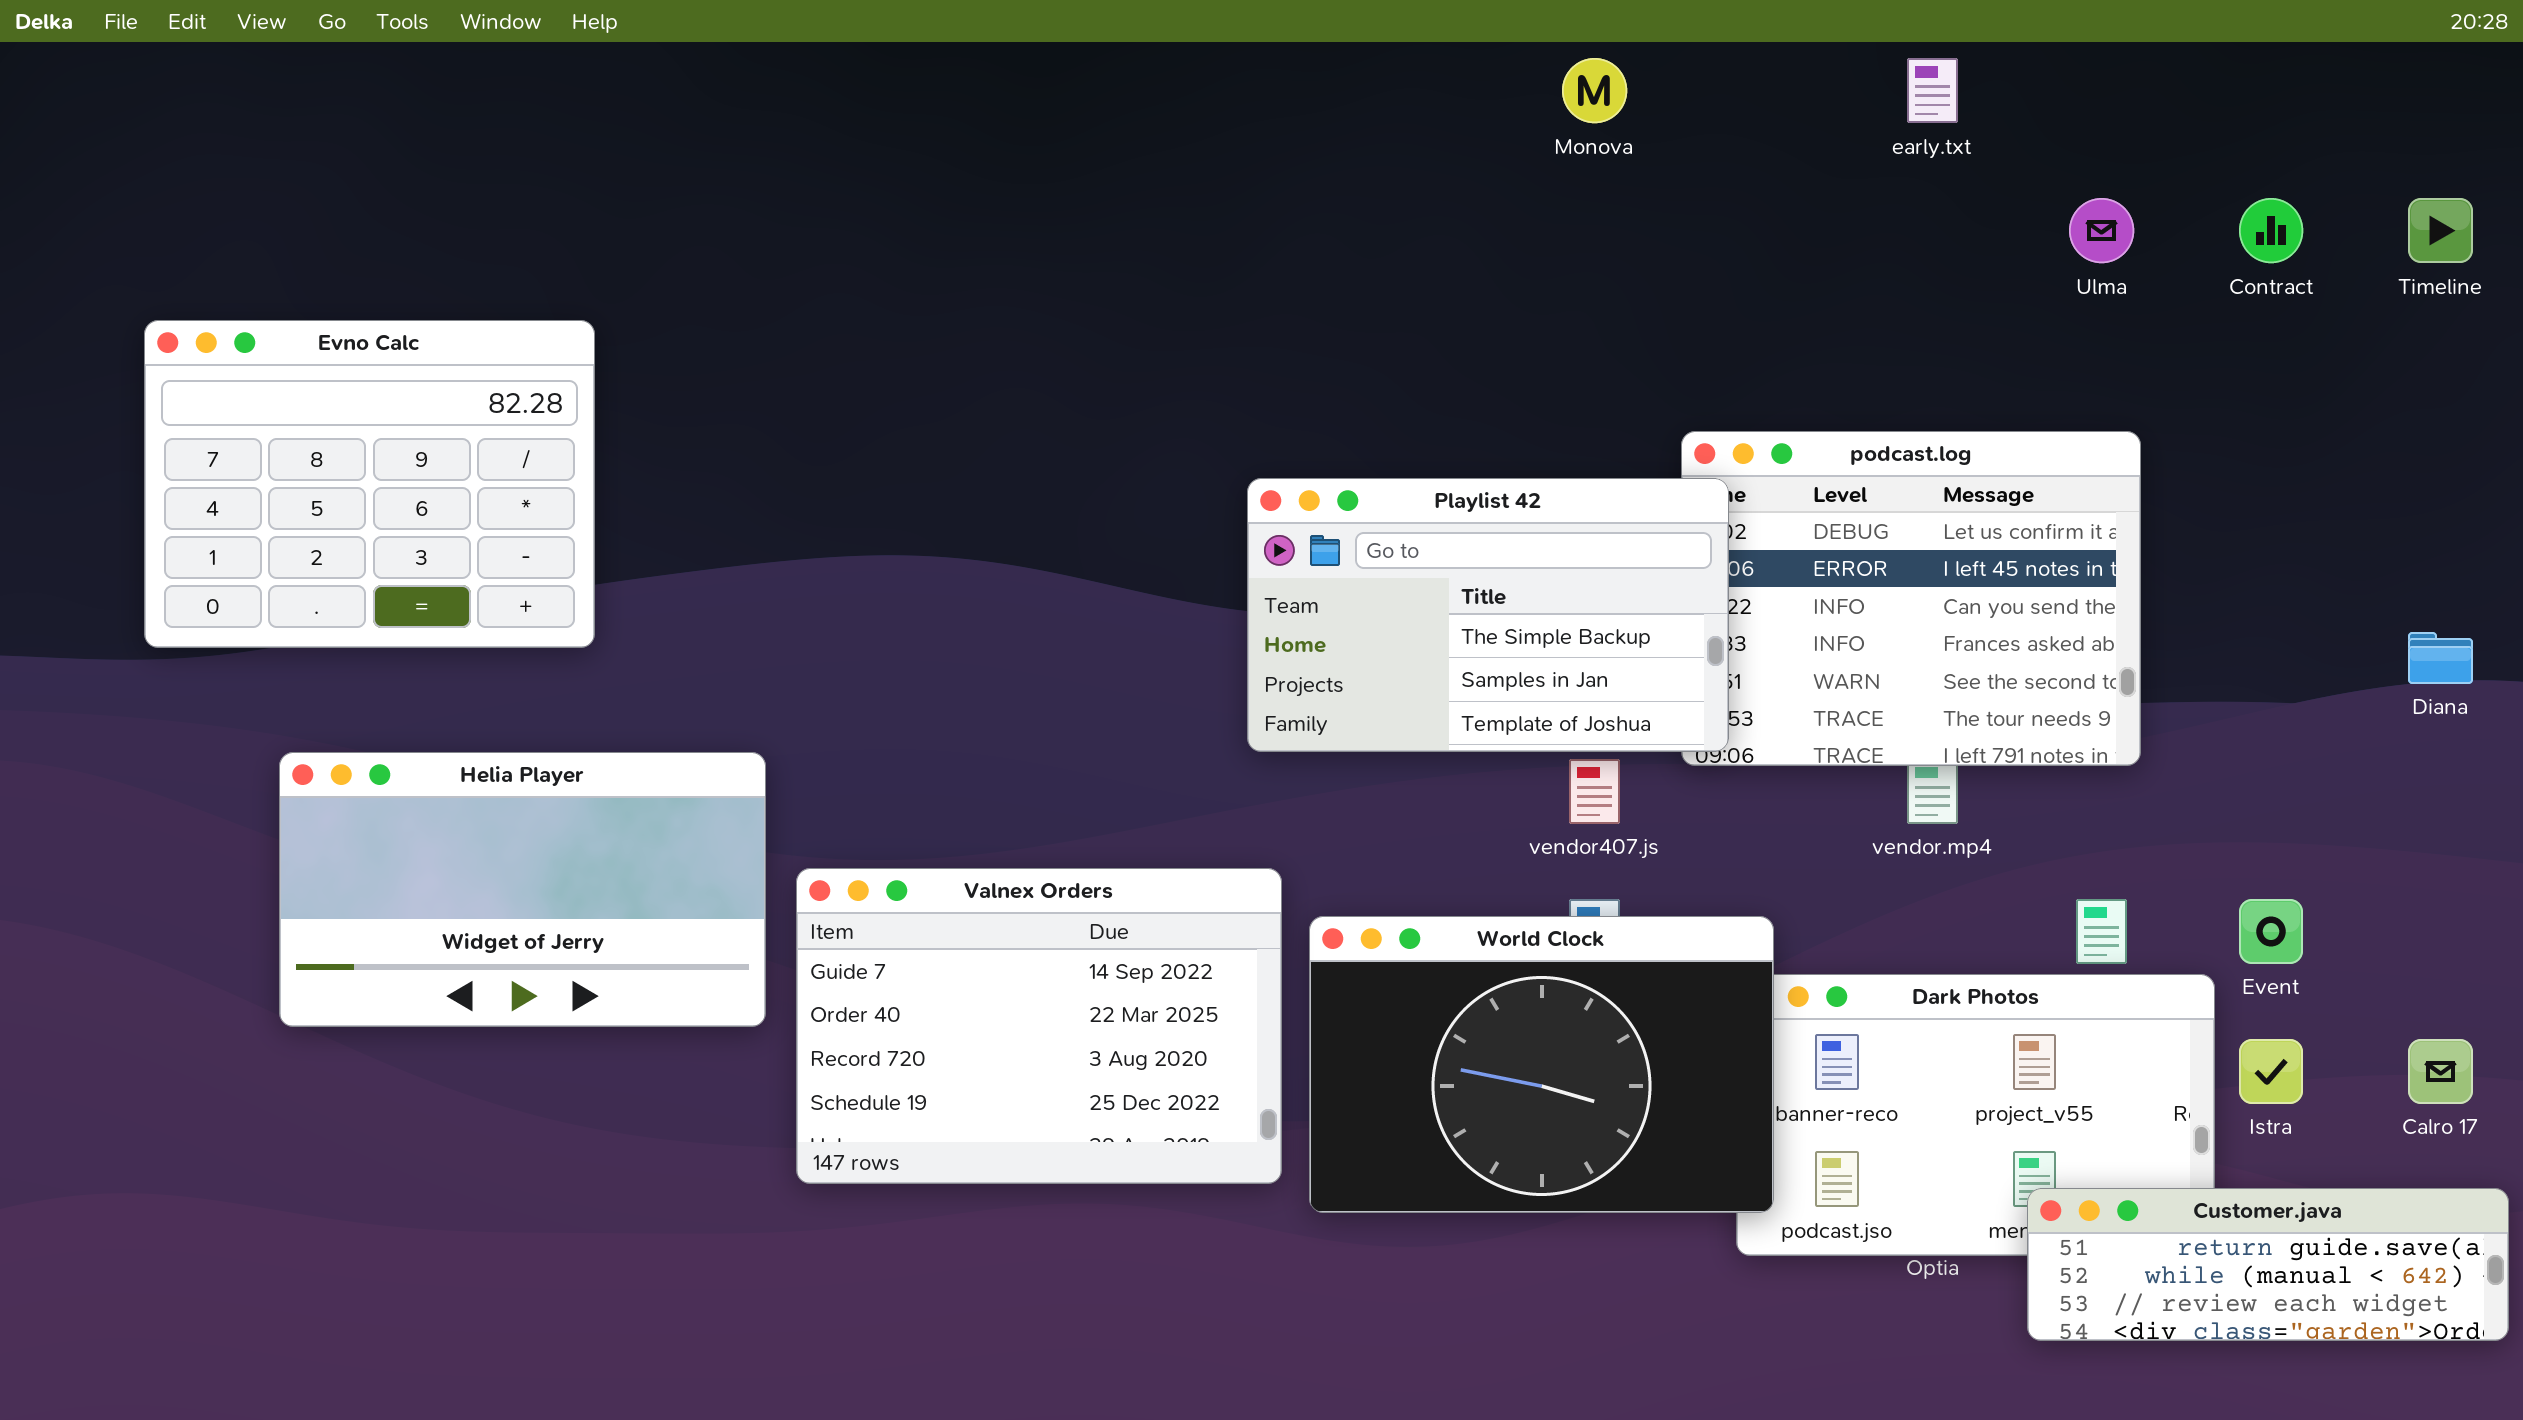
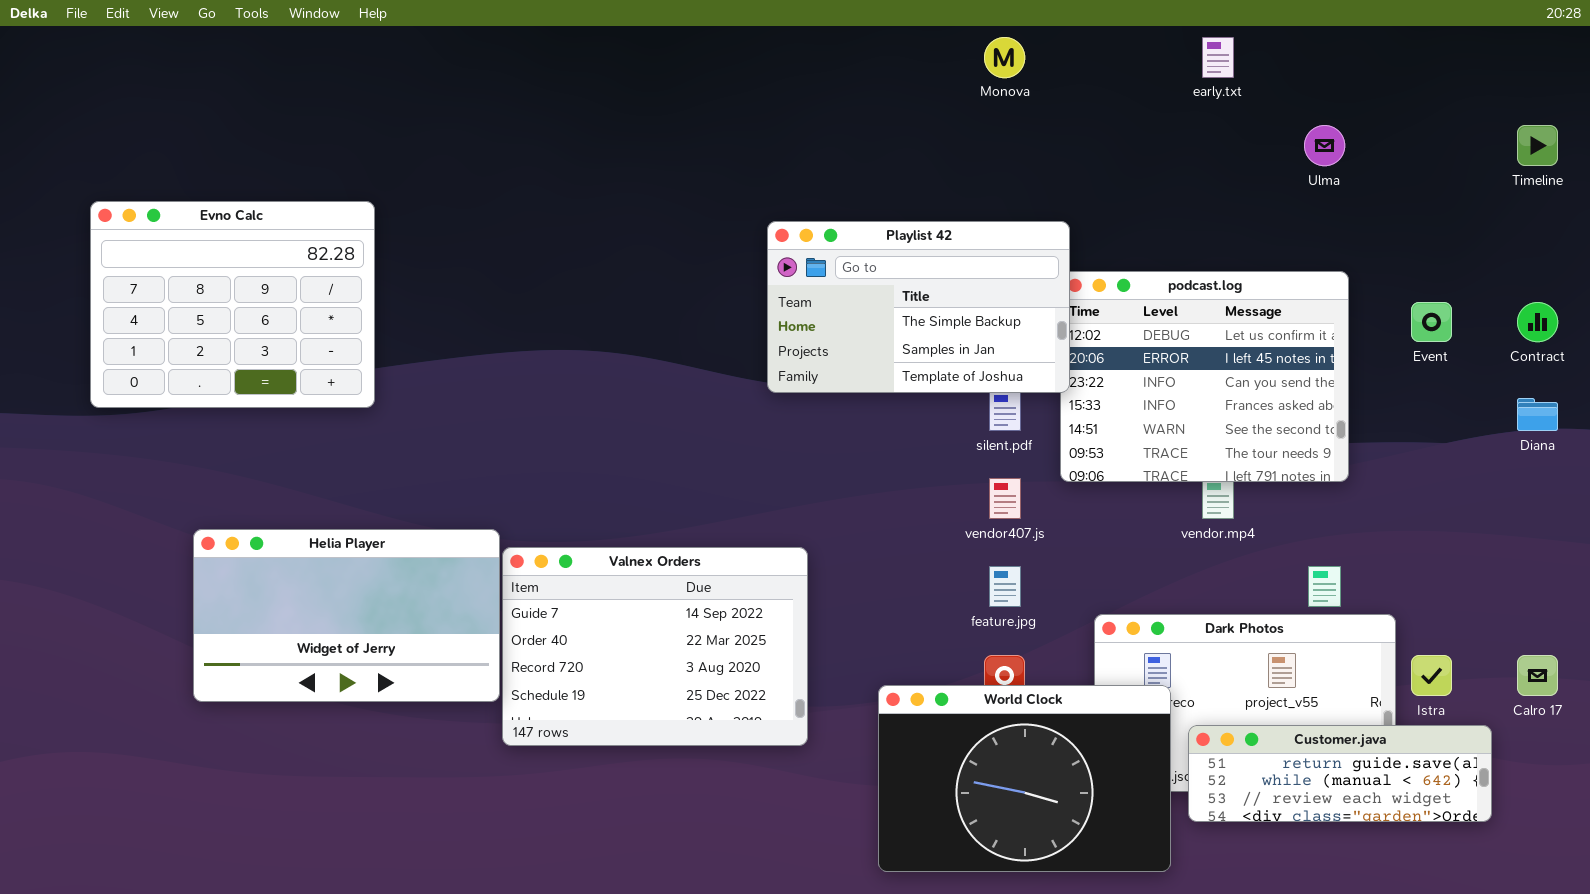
Contract: [2239,198,2303,263] -> [1517,302,1558,342], moved
Playlist 42: [1247,478,1729,752] -> [767,221,1070,393], moved
Helia Player: [279,752,766,1027] -> [193,529,500,702], moved
Event: [2239,899,2303,964] -> [1411,302,1452,342], moved
World Clock: [1309,916,1774,1213] -> [878,685,1171,872], moved
Customer.java: [2027,1188,2509,1341] -> [1188,725,1492,822], moved

